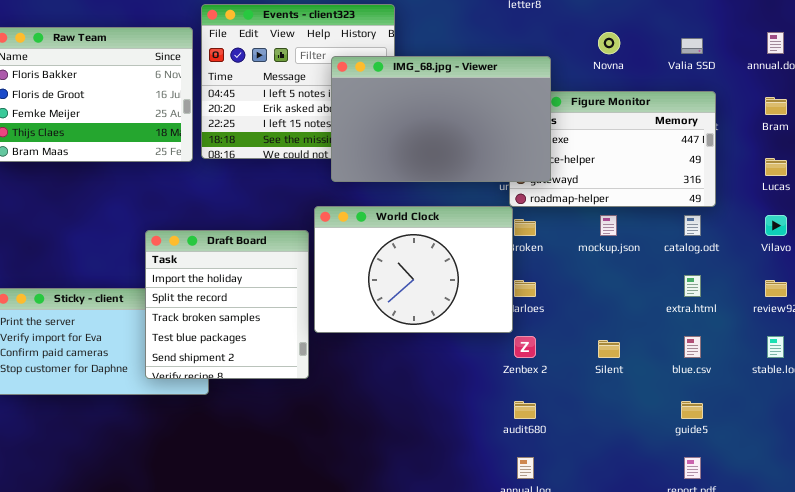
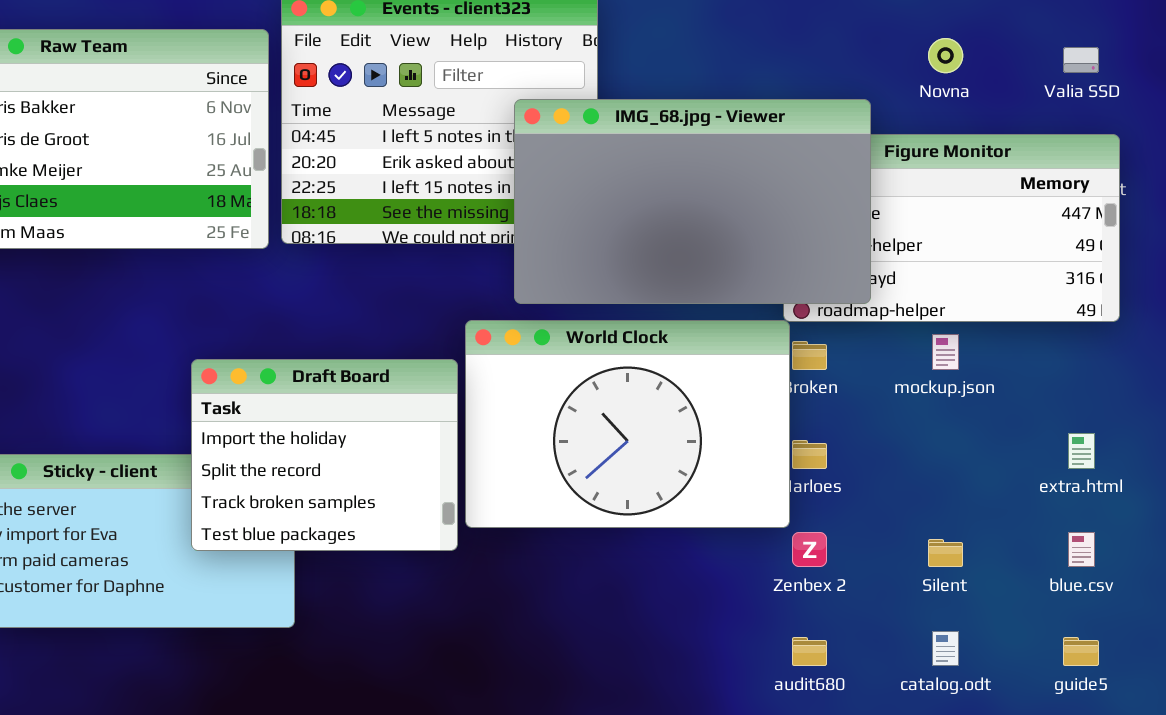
IMG_68.jpg - Viewer: [331,56,551,182] -> [514,99,871,304], moved
catalog.odt: [684,215,701,236] -> [932,631,959,666], moved
Draft Board: [145,230,309,379] -> [191,359,458,551], resized

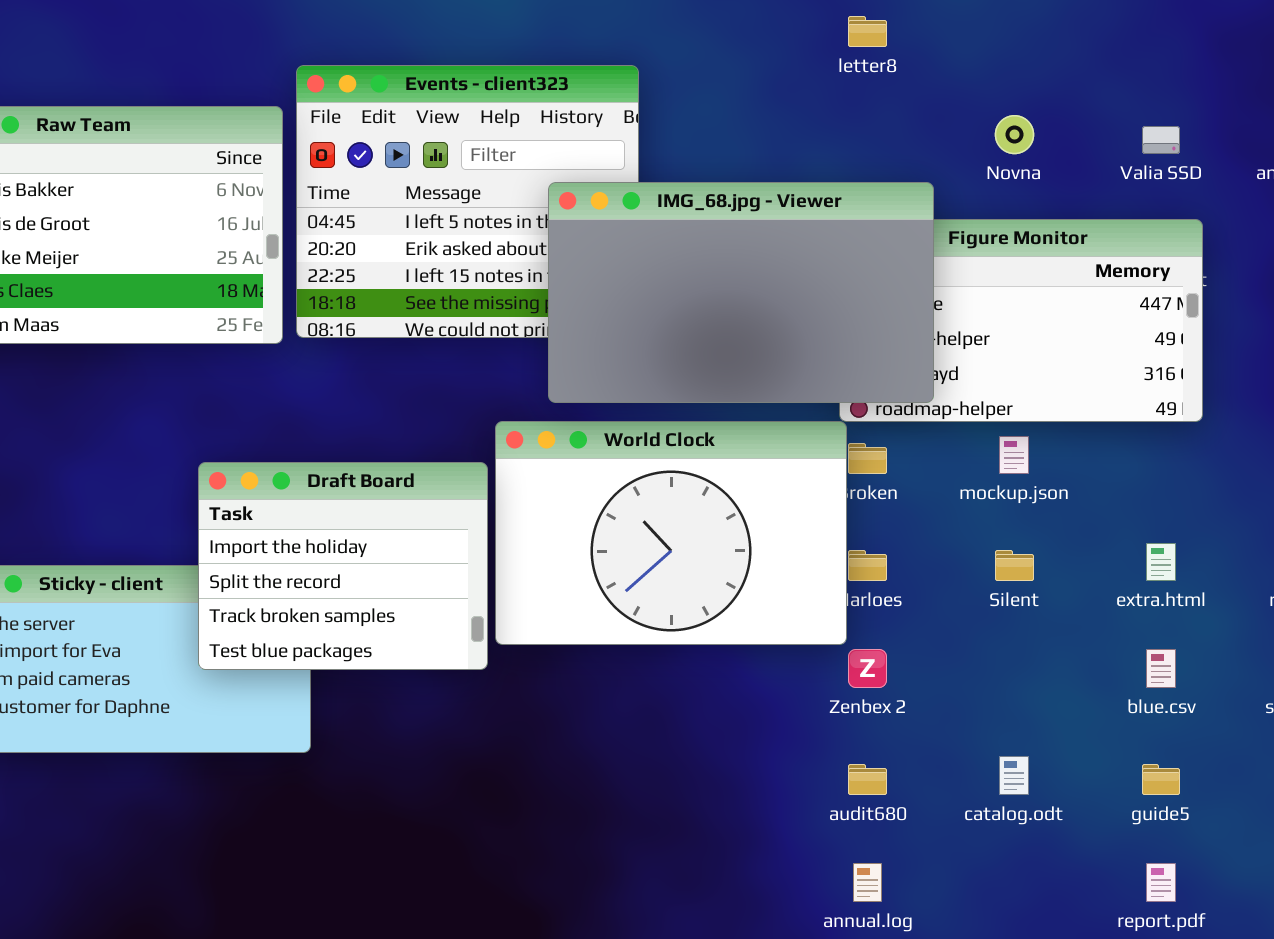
Silent: [928,539,963,567] -> [995,550,1034,581], moved

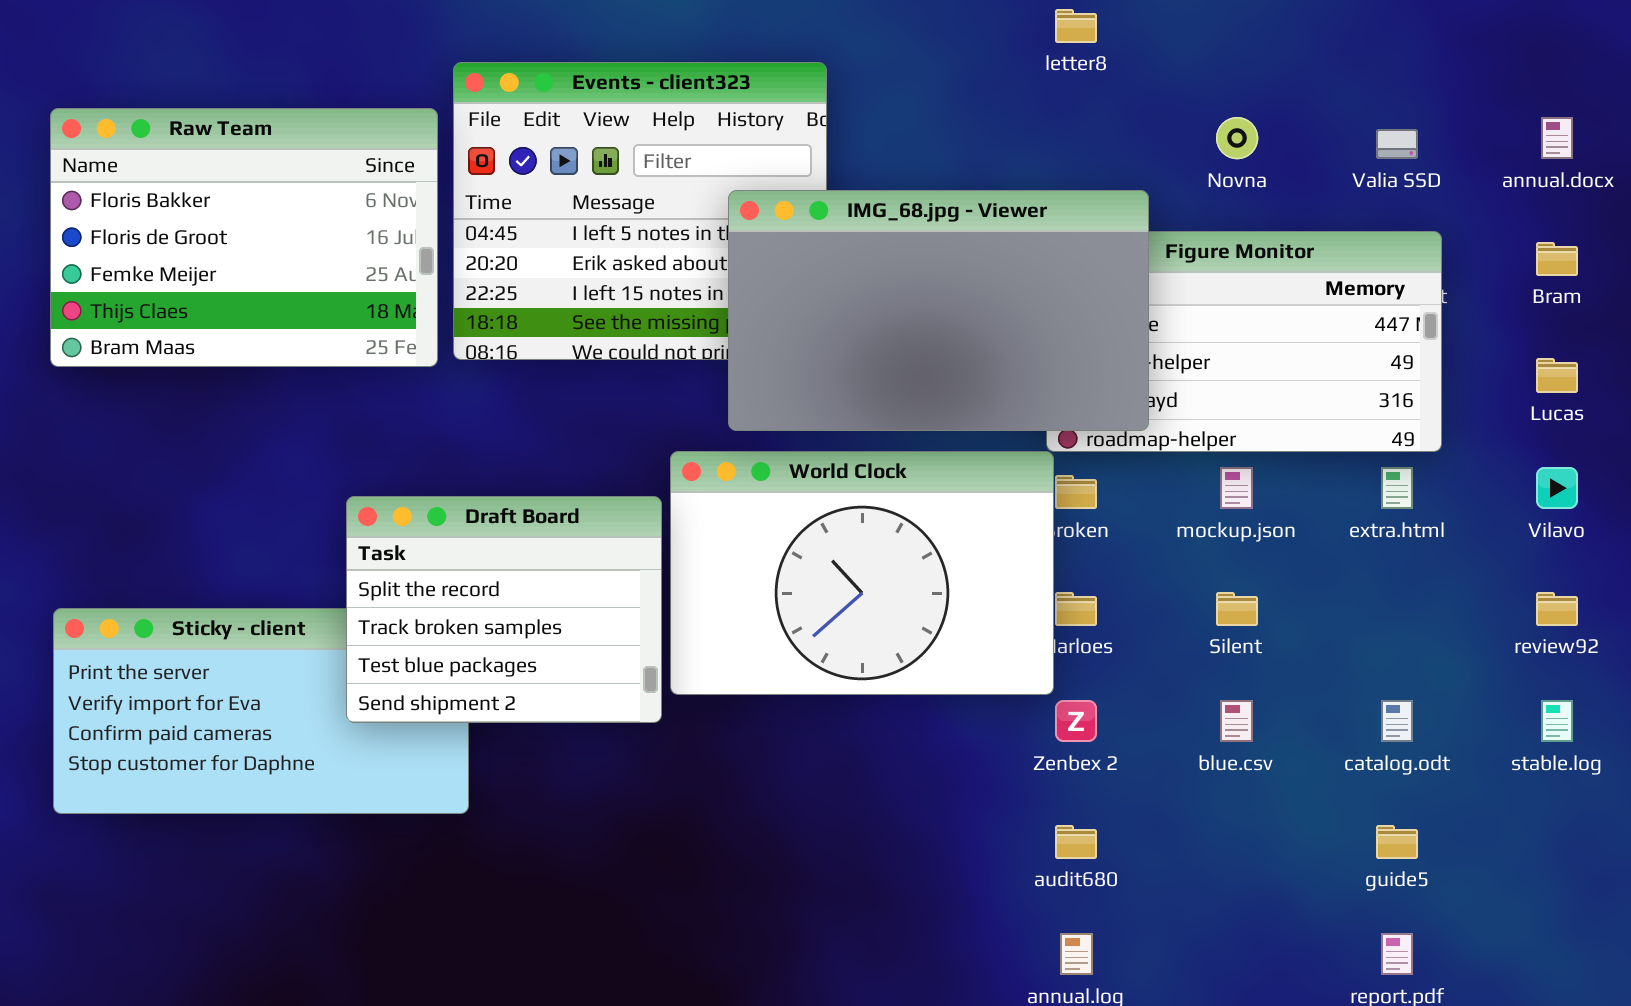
Draft Board: [198,462,488,670] -> [346,496,662,723], scrolled down 1 row
extra.html: [1146,543,1176,581] -> [1381,467,1413,509], moved
blue.csv: [1146,649,1176,688] -> [1220,700,1253,742], moved
catalog.odt: [999,756,1029,795] -> [1381,700,1413,742], moved

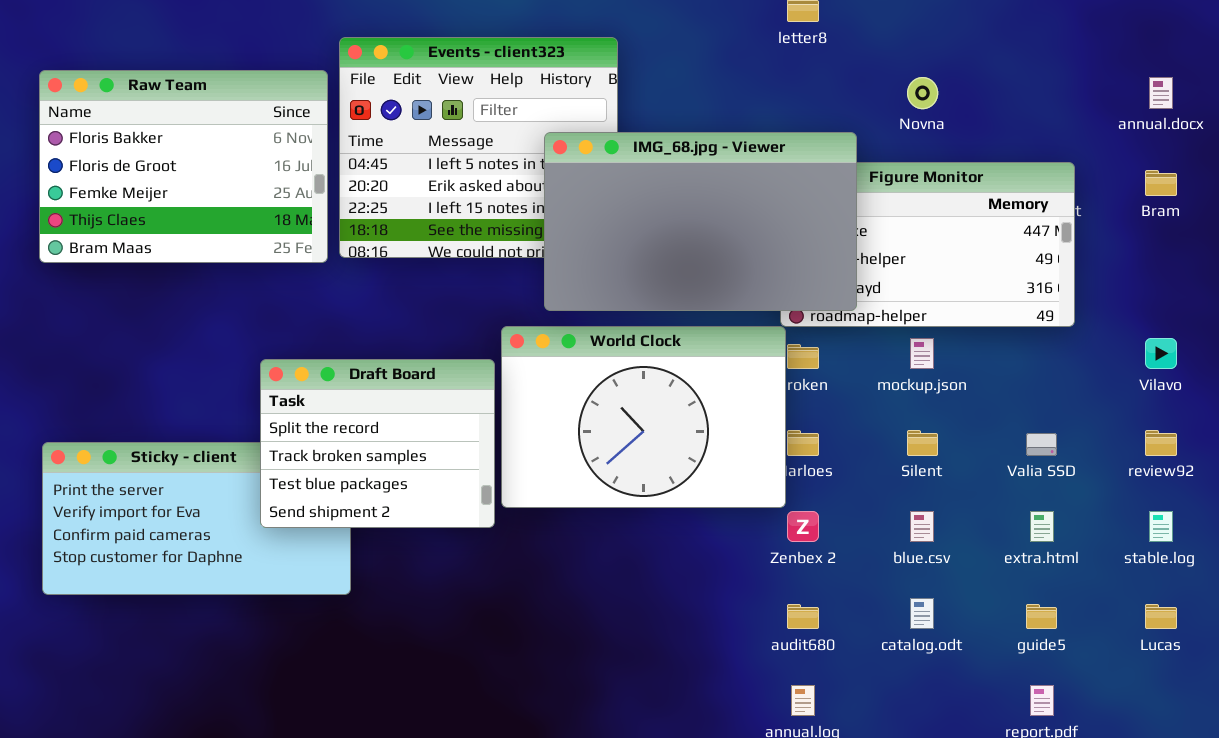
Valia SSD: [1376,129,1418,159] -> [1026,433,1057,456], moved
Lucas: [1536,358,1578,393] -> [1145,604,1177,629], moved
extra.html: [1381,467,1413,509] -> [1030,511,1054,542], moved
catalog.odt: [1381,700,1413,742] -> [910,598,934,629], moved

